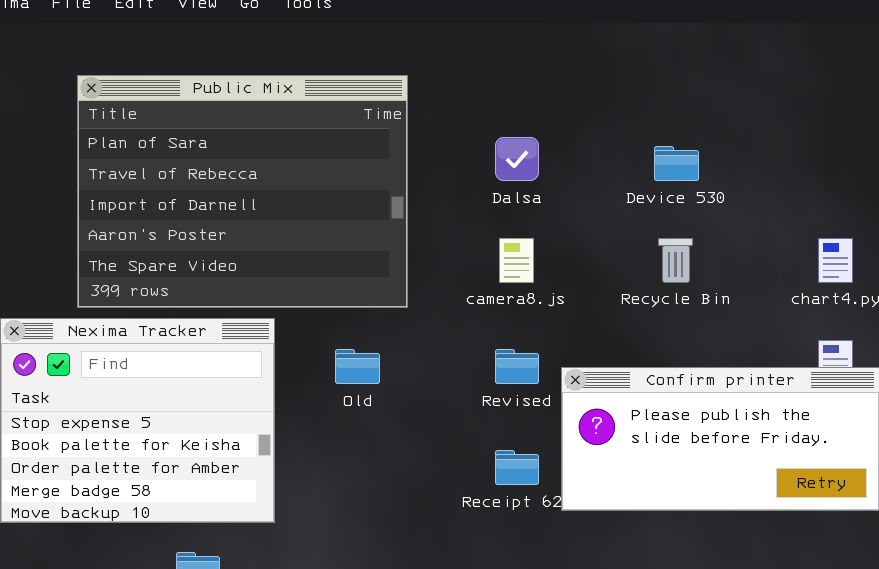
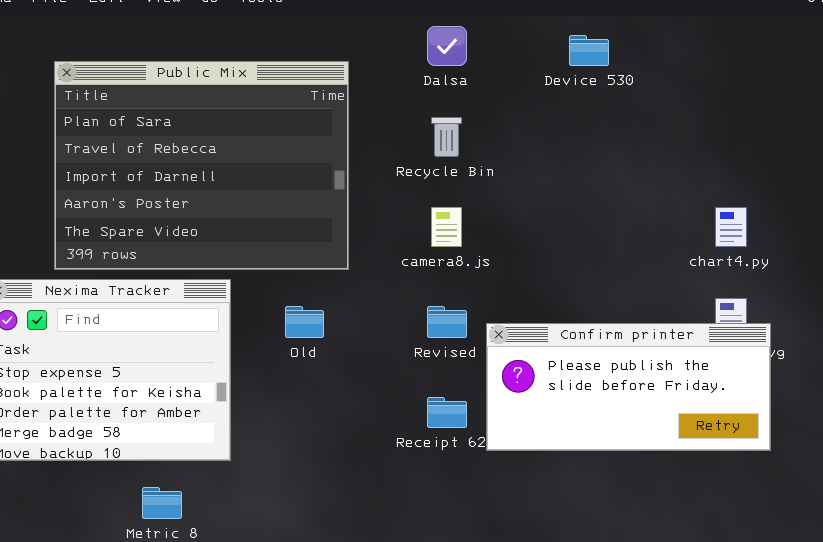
Dalsa: [495,137,539,181] -> [427,26,467,66], moved
Device 530: [654,146,699,181] -> [569,35,609,66], moved
Recycle Bin: [658,238,693,283] -> [431,117,462,157], moved

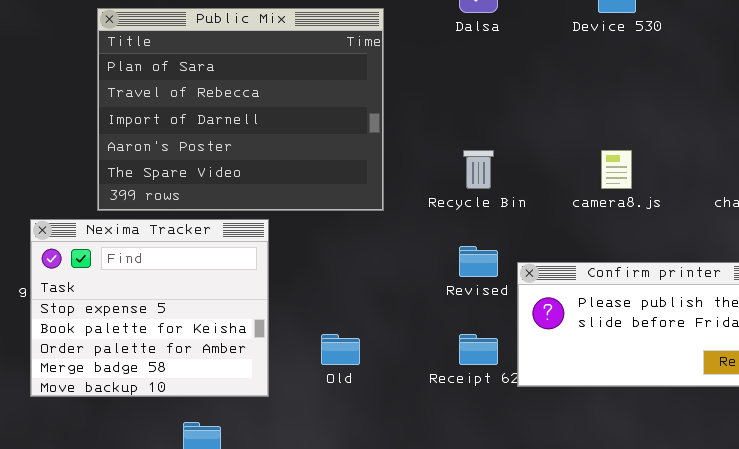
Recycle Bin: [431,117,462,157] -> [463,150,494,189], moved
camera8.js: [431,207,462,247] -> [601,150,632,189], moved
Old: [285,306,324,338] -> [321,334,360,365], moved

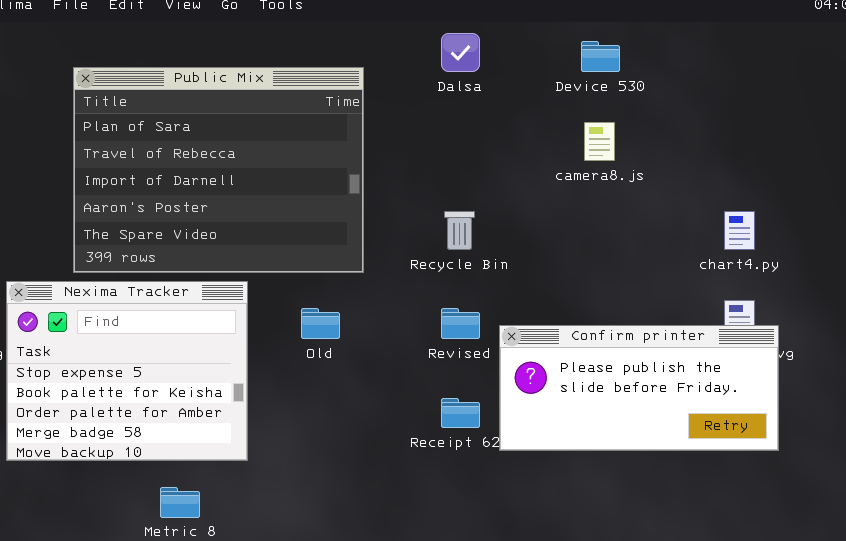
camera8.js: [601,150,632,189] -> [584,122,615,161], moved
Old: [321,334,360,365] -> [301,308,340,339], moved

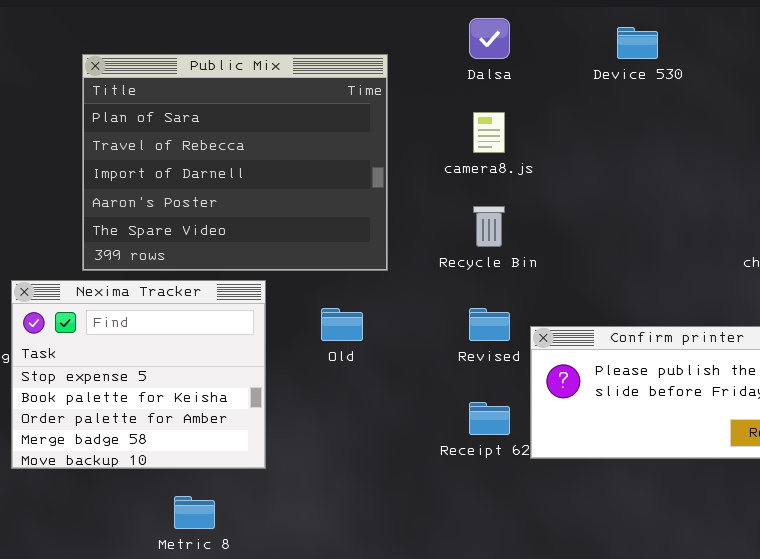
camera8.js: [584,122,615,161] -> [473,112,505,153], moved

